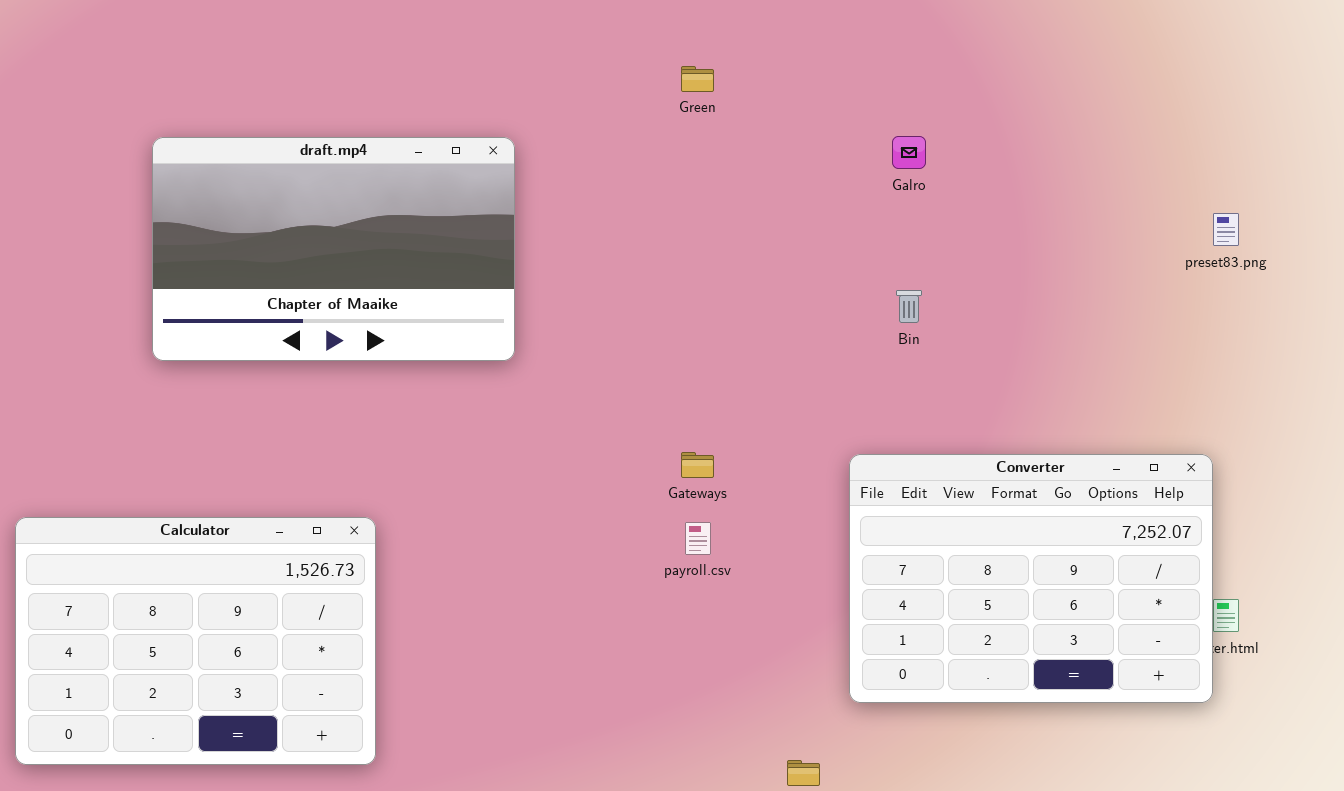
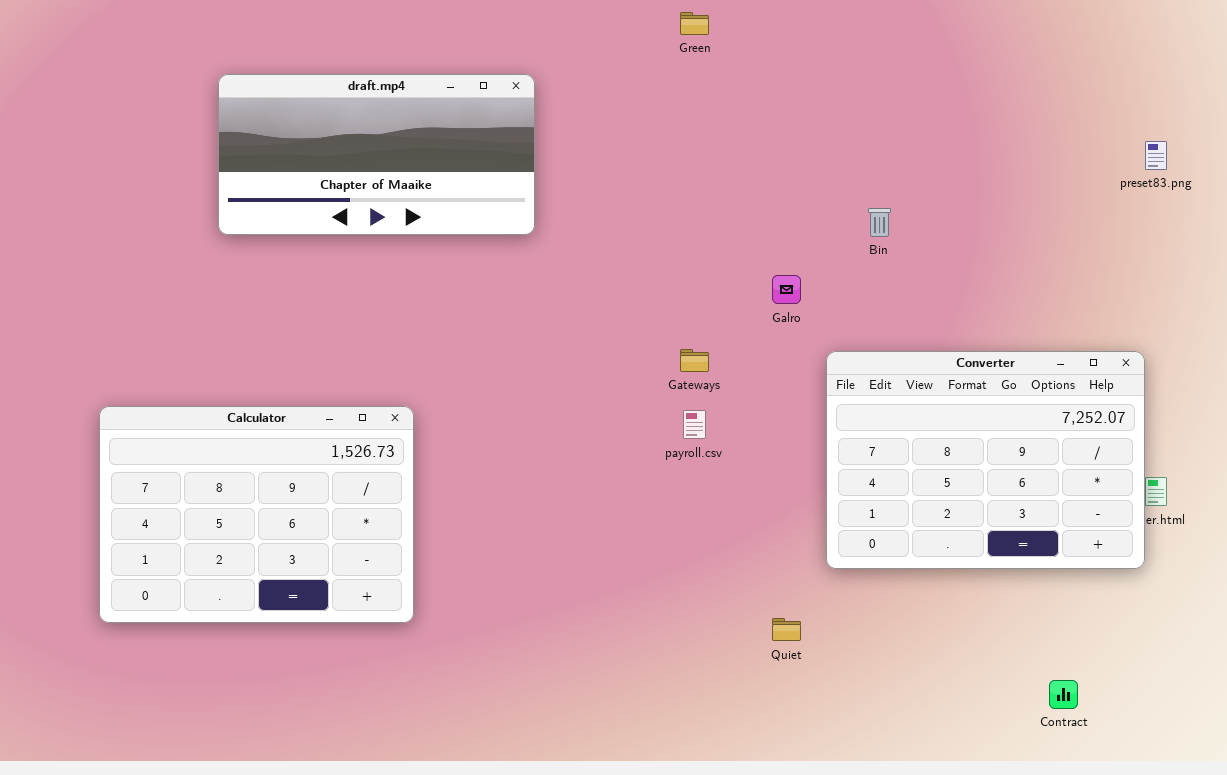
Galro: [892,136,926,169] -> [772,275,801,304], moved
draft.mp4: [152,137,515,361] -> [218,74,535,235], resized

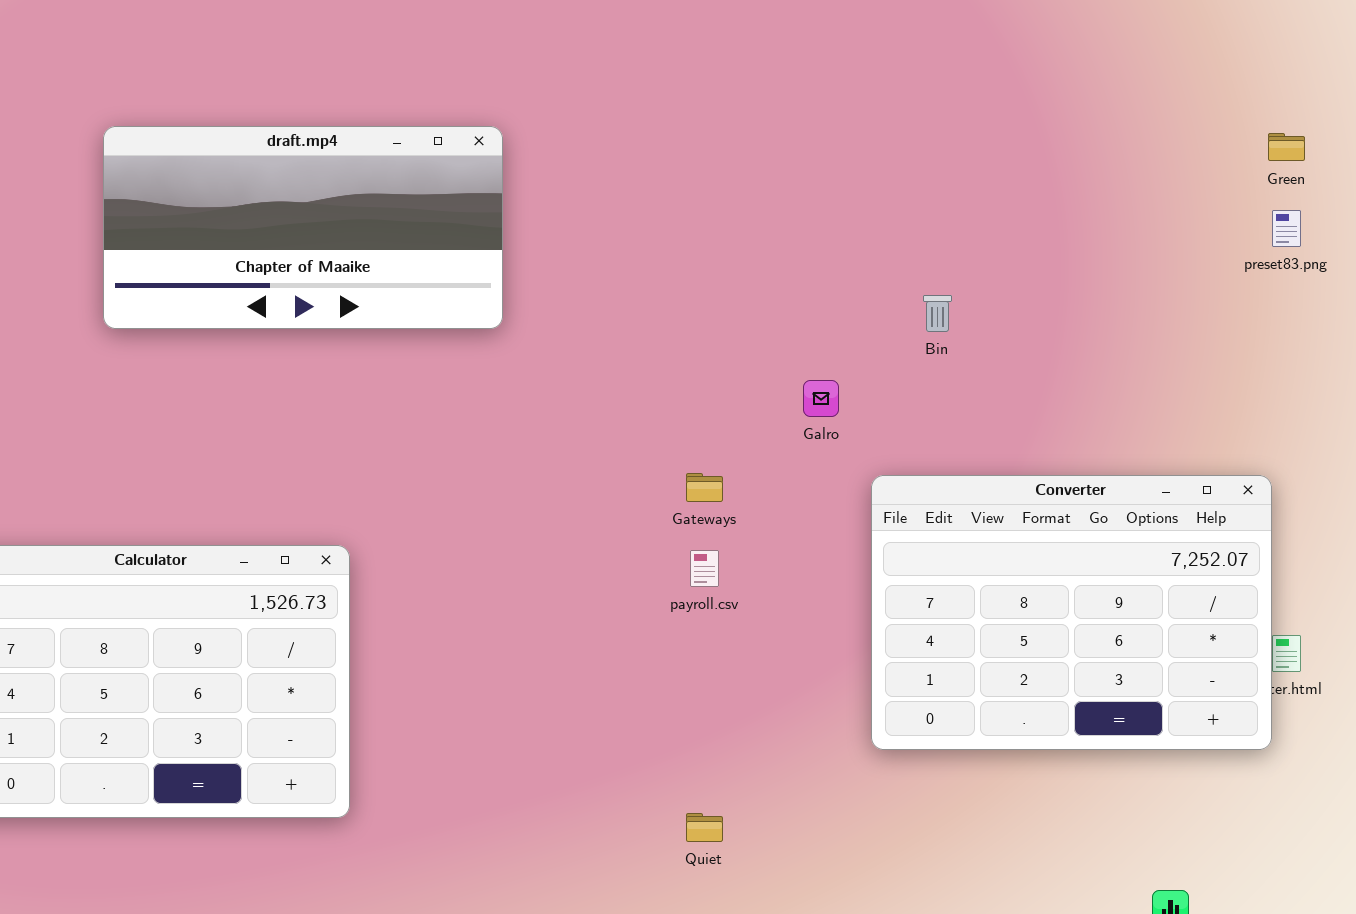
Green: [680,12,709,35] -> [1268,133,1305,161], moved
Quiet: [772,618,801,641] -> [686,813,723,842], moved

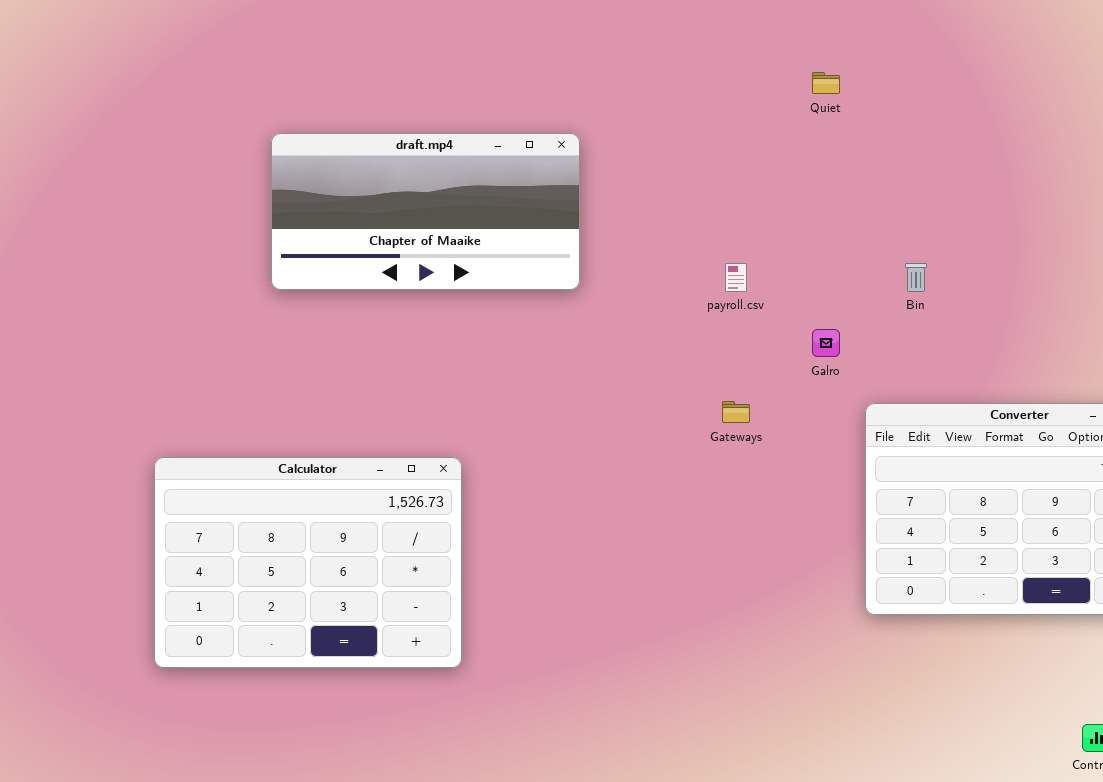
payroll.csv: [690,550,719,587] -> [725,263,747,292], moved
Quiet: [686,813,723,842] -> [812,72,840,94], moved

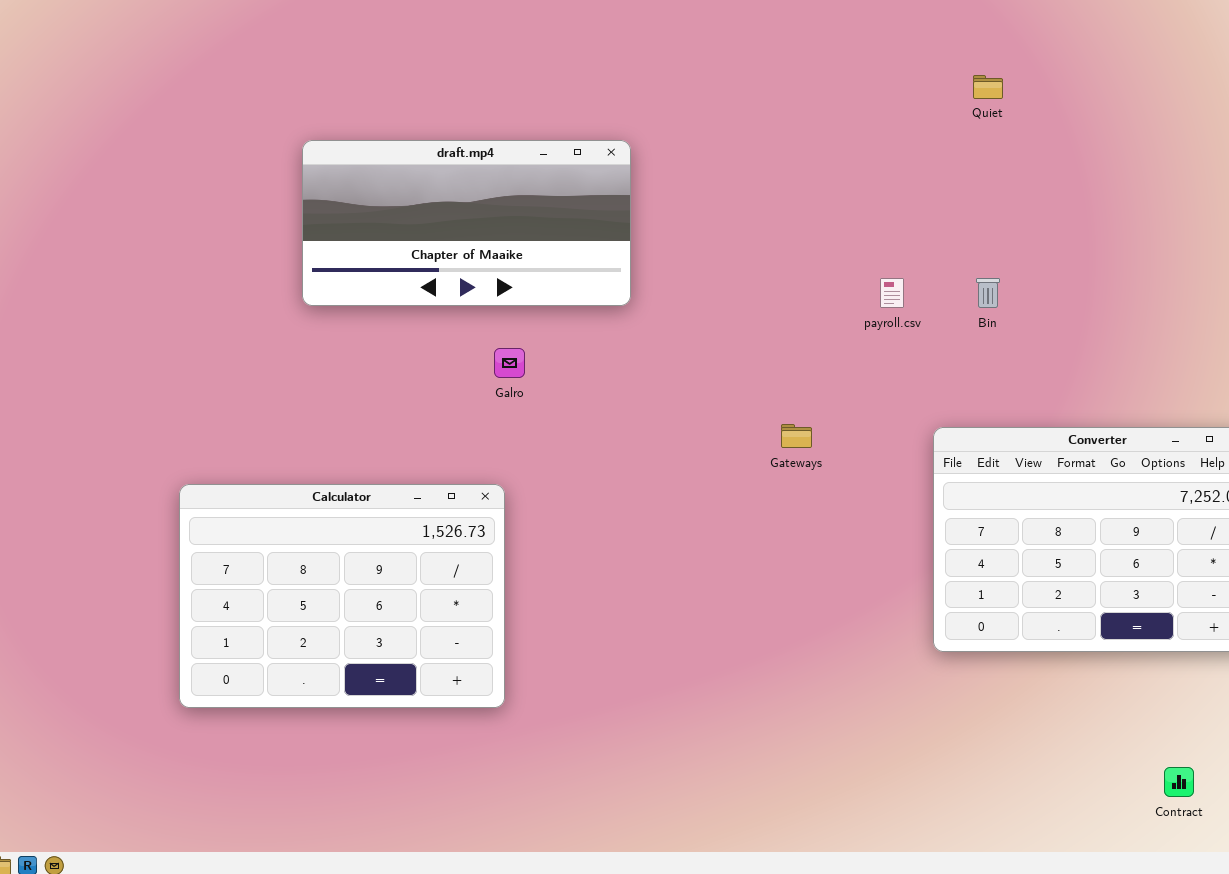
Quiet: [812,72,840,94] -> [973,75,1003,99], moved
payroll.csv: [725,263,747,292] -> [880,278,904,308], moved
Galro: [812,329,840,357] -> [494,348,525,378], moved

